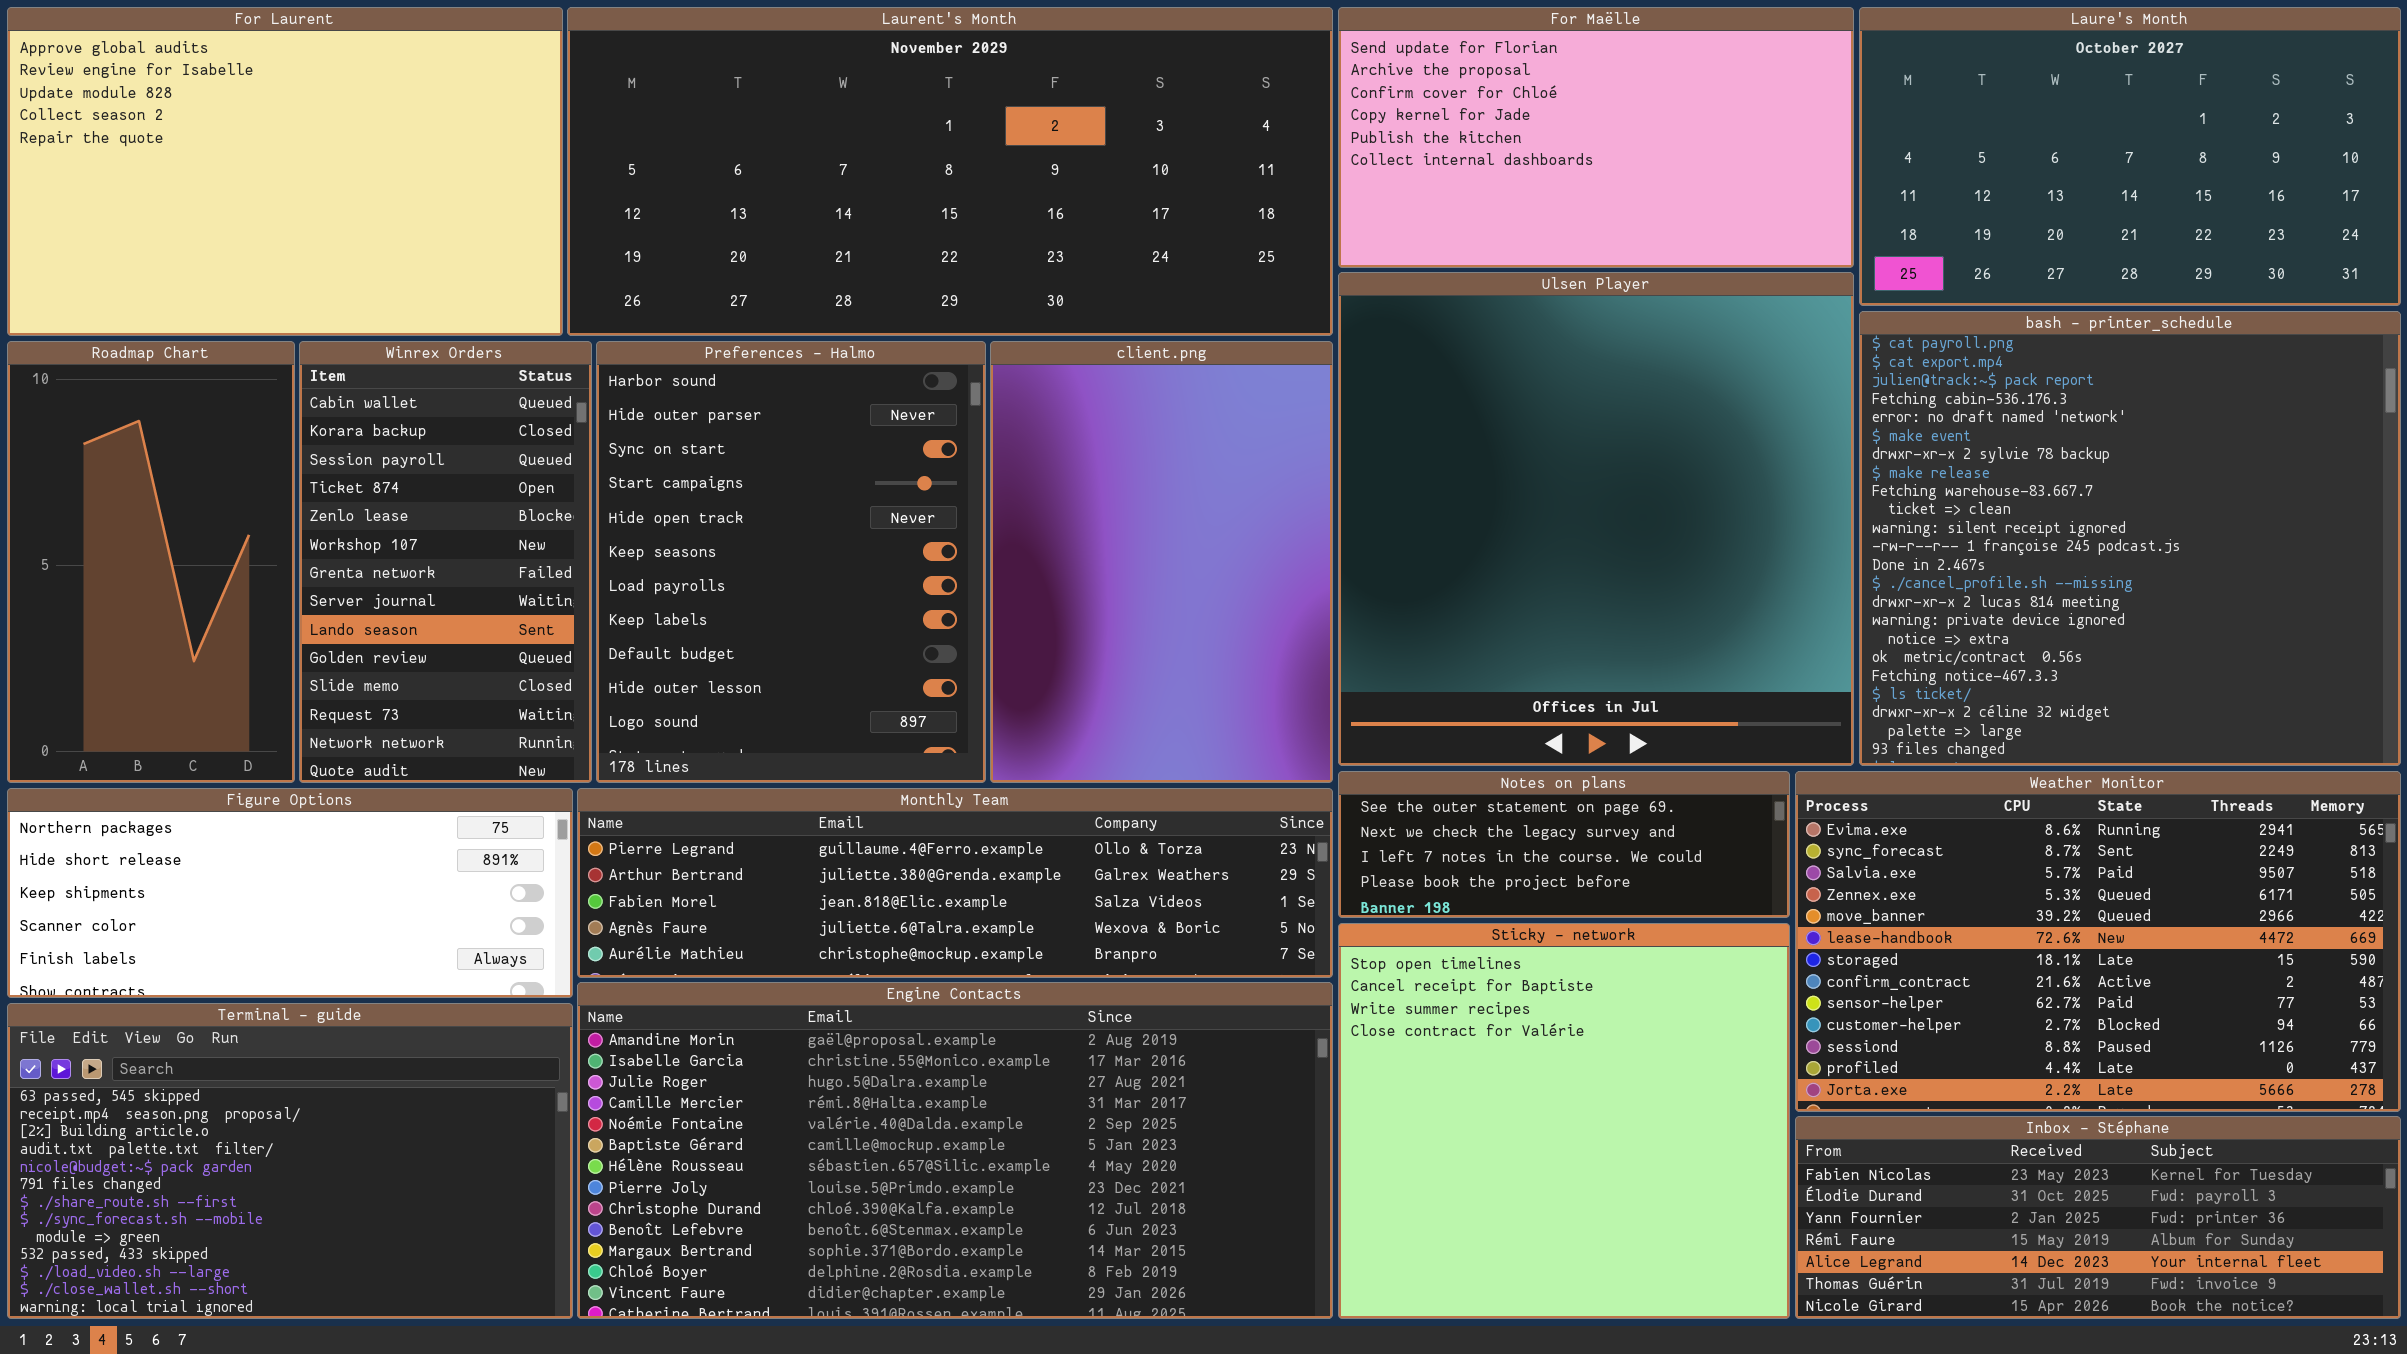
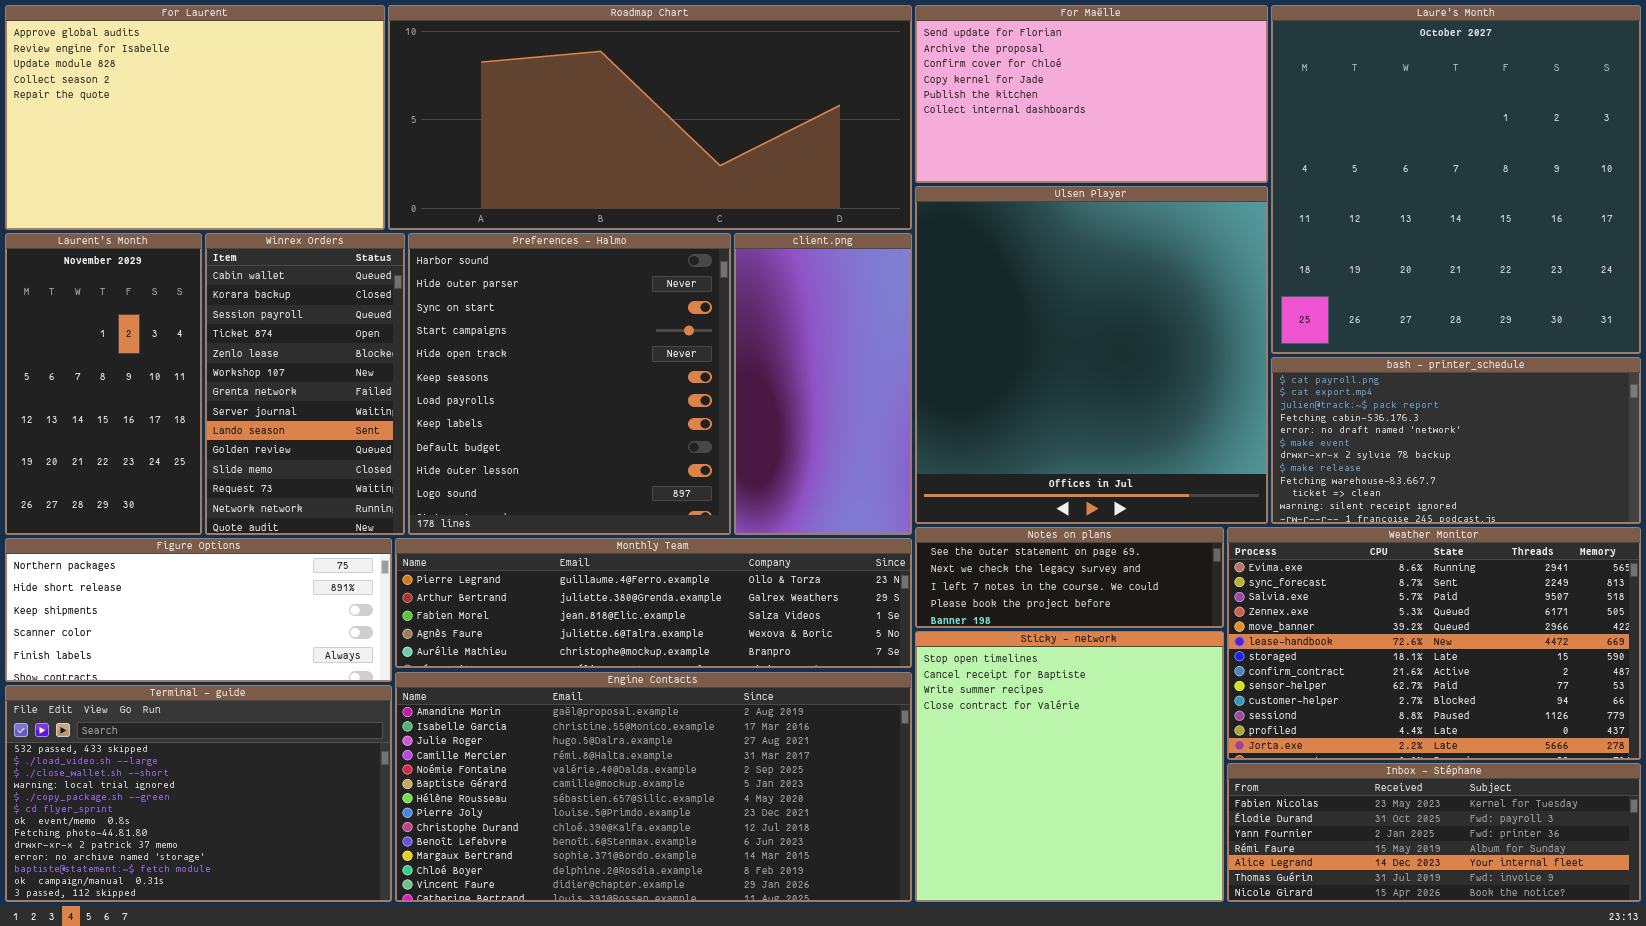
Laurent's Month: [567,7,1333,336] -> [5,233,202,535], moved, resized
Laure's Month: [1859,7,2401,306] -> [1271,5,1641,354], resized
bash - printer_schedule: [1859,311,2401,766] -> [1271,357,1641,524], resized
Roadmap Chart: [7,341,295,783] -> [388,5,912,230], moved, resized
Preferences - Halmo: [596,341,986,783] -> [408,233,731,535], resized
client.png: [990,341,1333,783] -> [734,233,912,535], resized
Terminal - guide: [7,1003,573,1319] -> [5,685,392,902], scrolled down 9 rows

